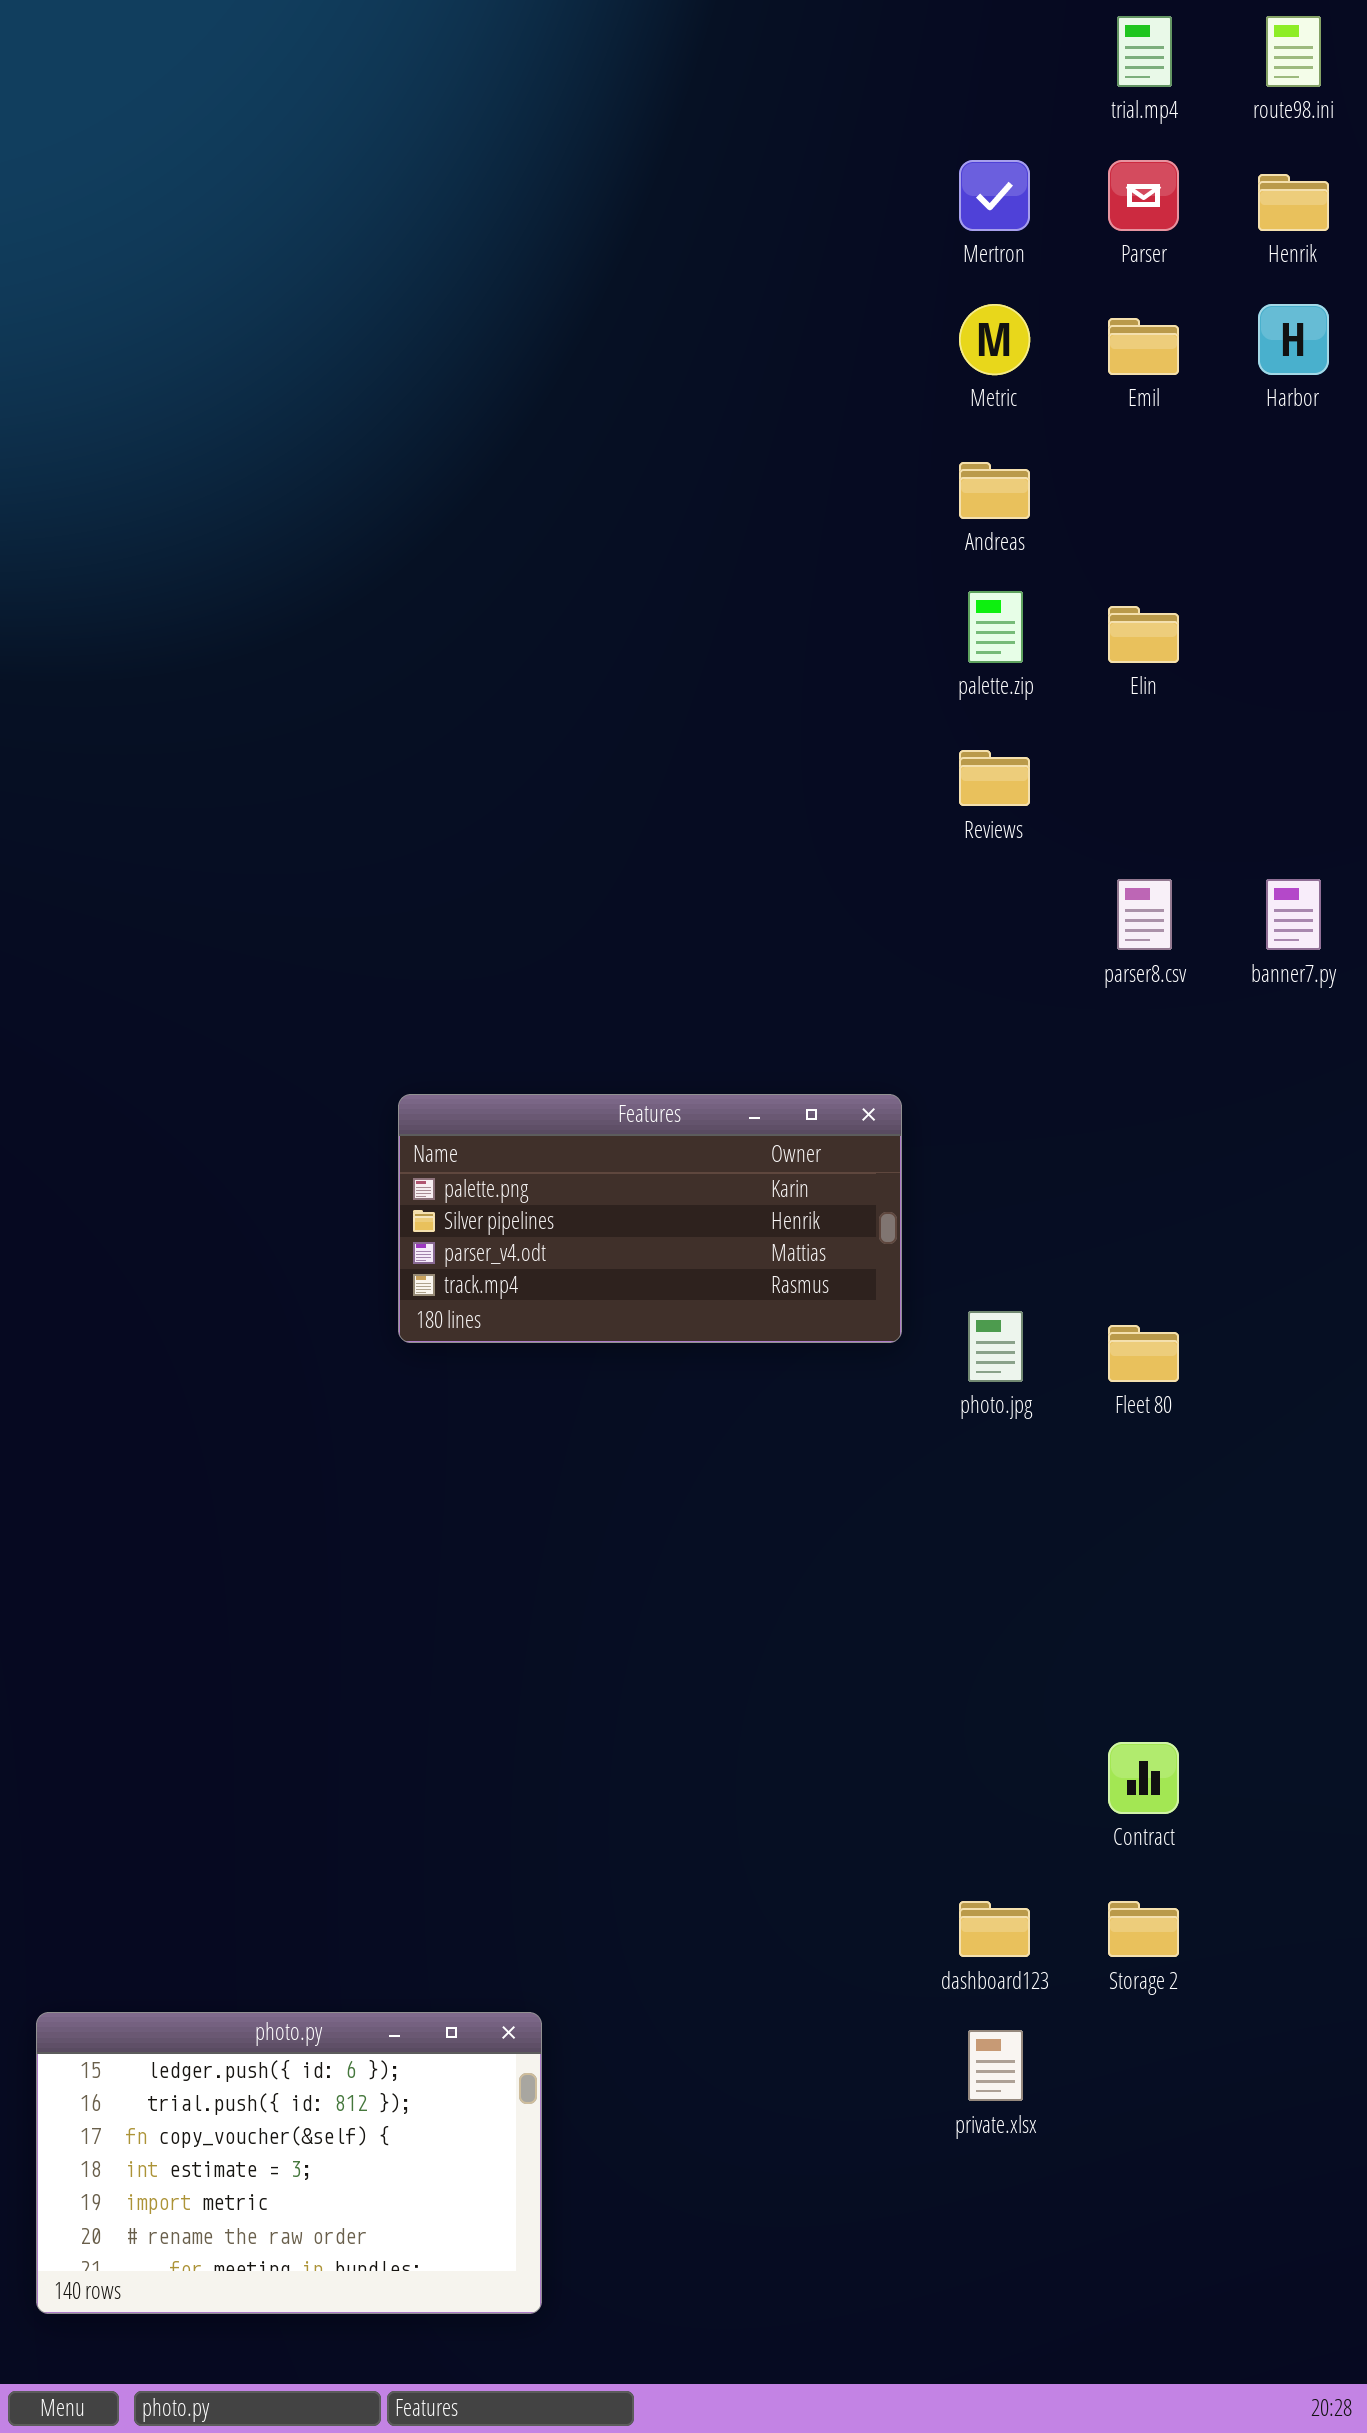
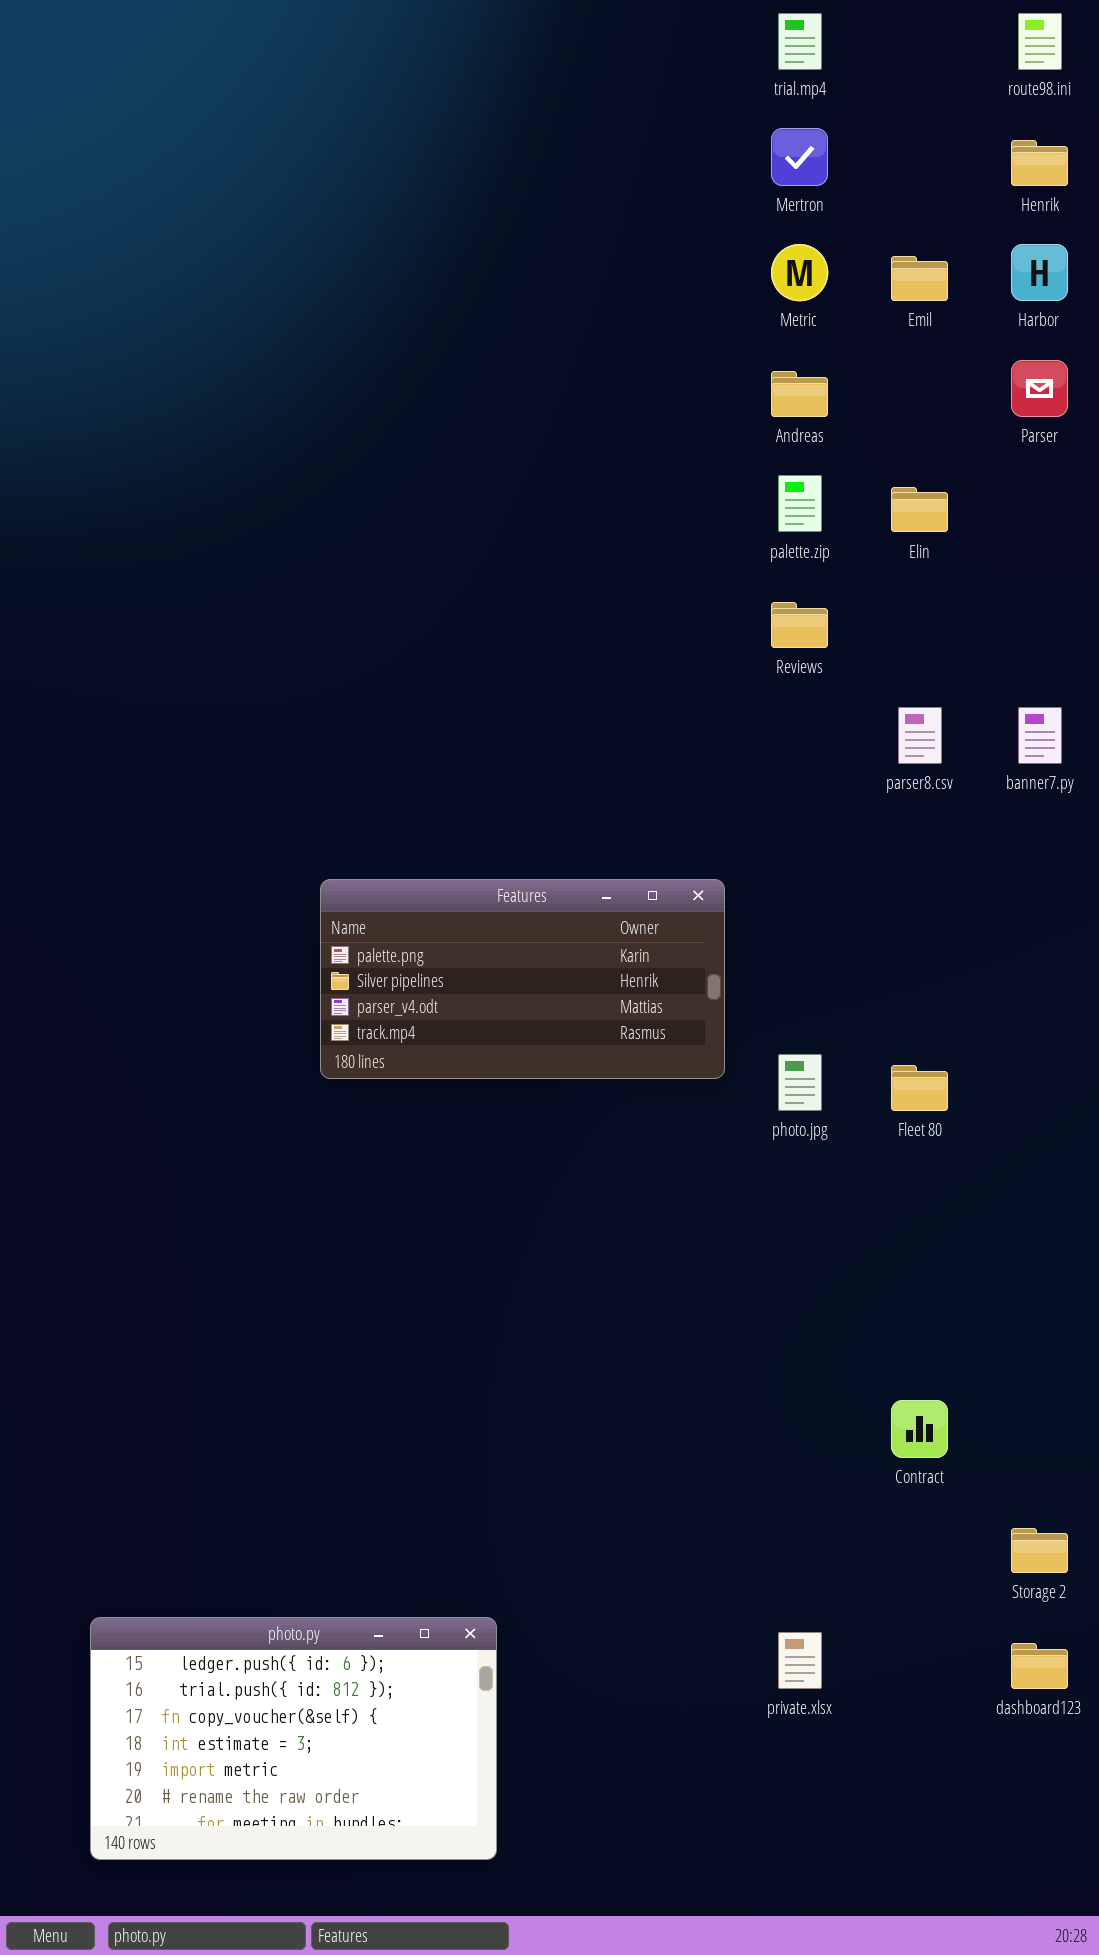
trial.mp4: [1117,16,1172,87] -> [778,13,822,70], moved
Parser: [1108,160,1179,231] -> [1011,360,1068,417], moved
dashboard123: [959,1901,1030,1957] -> [1011,1643,1068,1689], moved
Storage 2: [1108,1901,1179,1957] -> [1011,1528,1068,1573], moved
photo.py: [36,2012,542,2314] -> [90,1617,497,1860], moved

